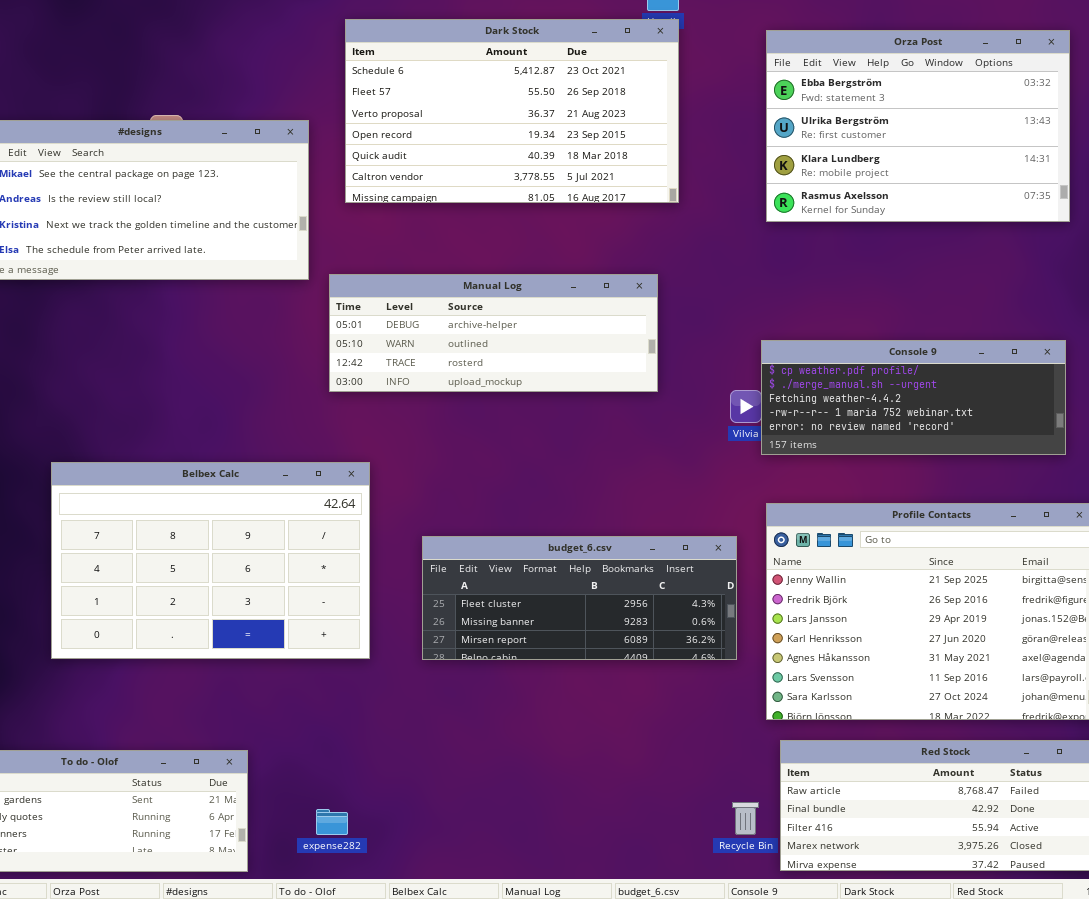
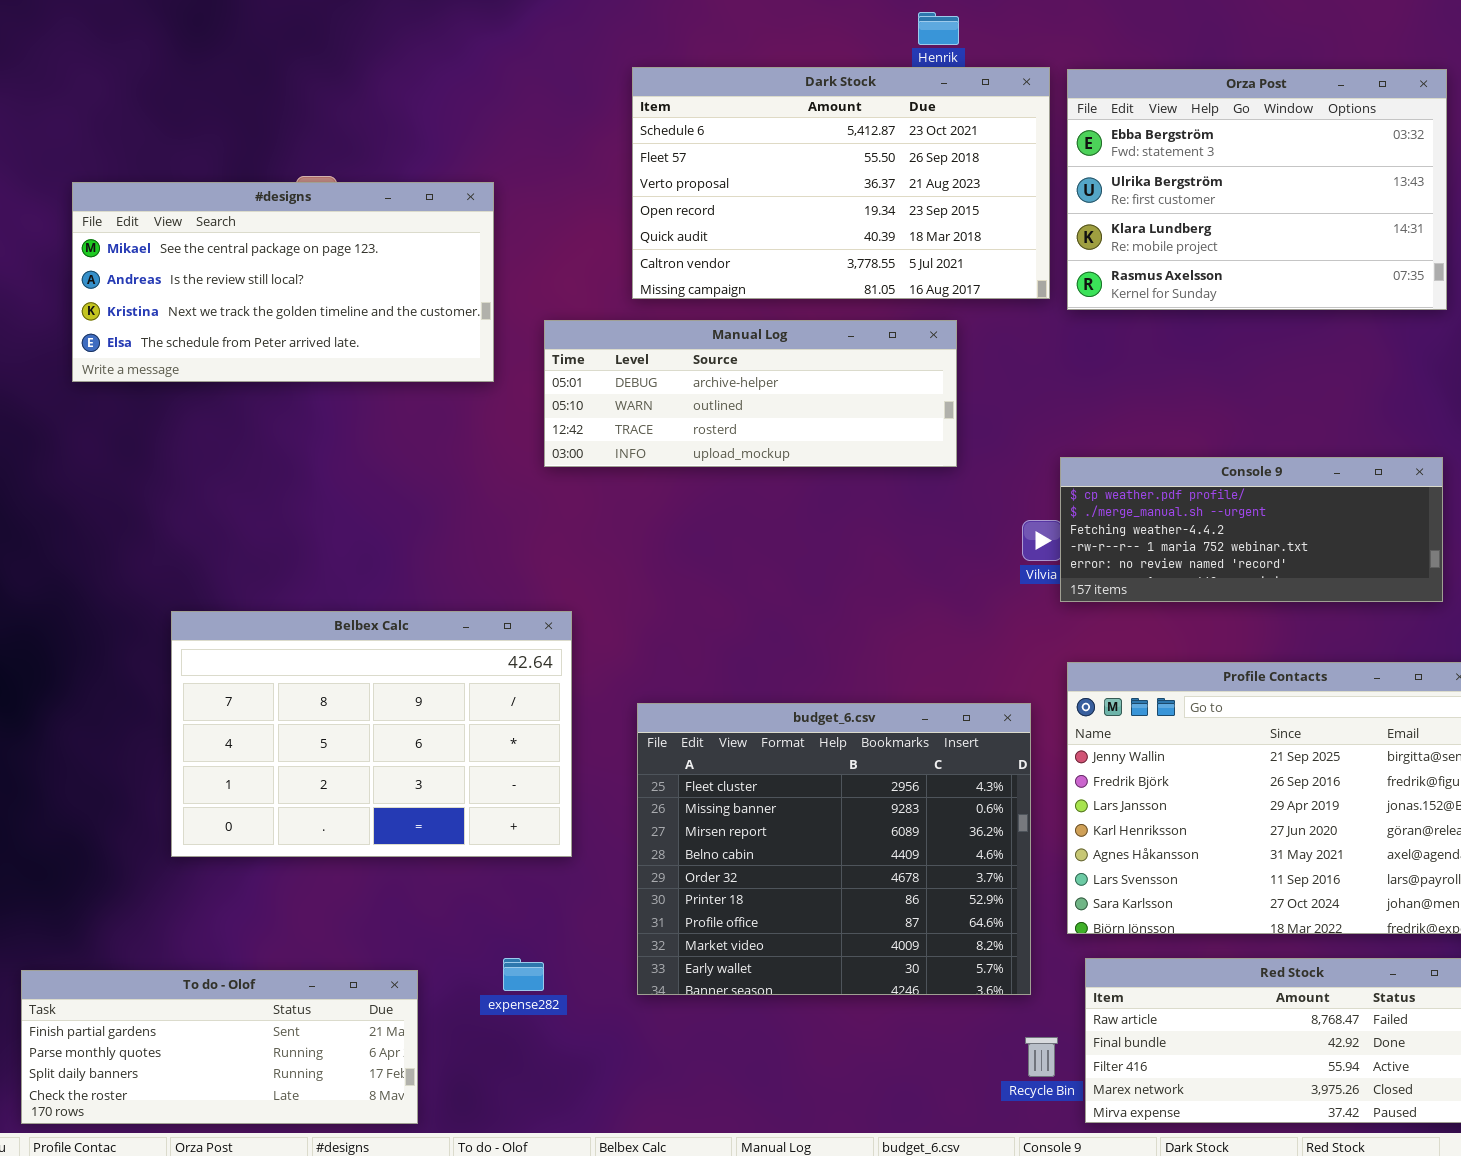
Dark Stock: [345,19,679,203] -> [632,67,1050,299], moved
Manual Log: [329,274,658,392] -> [544,320,957,467], moved
budget_6.csv: [422,536,737,660] -> [637,703,1031,995], resized
expense282: [316,809,348,835] -> [503,958,544,991], moved

